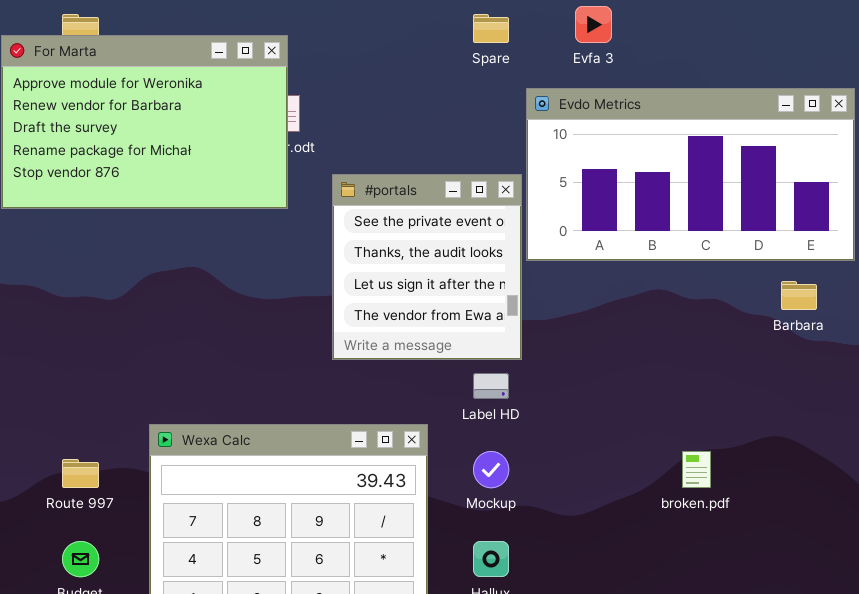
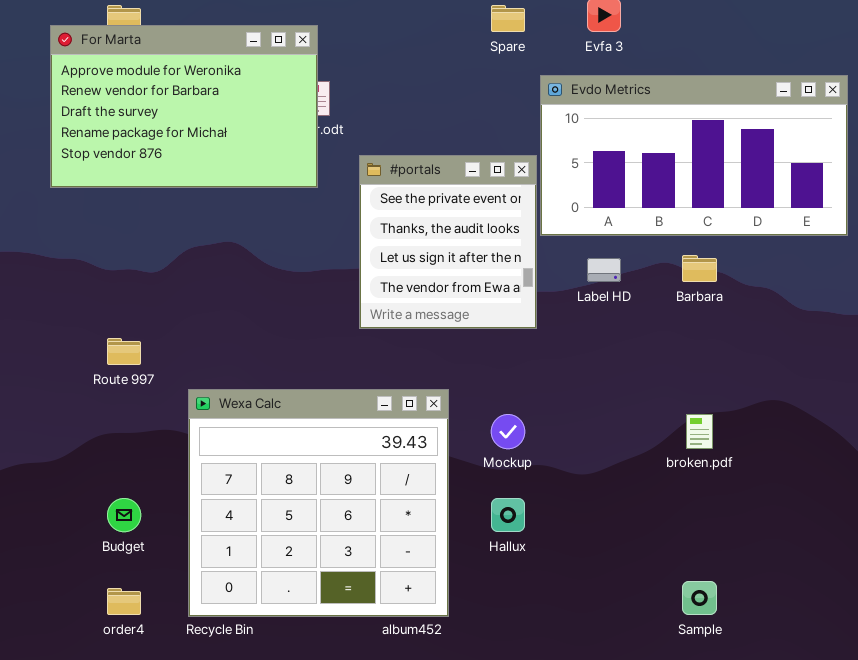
Barbara: [781,281,817,310] -> [682,255,717,282], moved
Label HD: [473,373,509,399] -> [587,258,621,282], moved
Route 997: [62,459,99,488] -> [107,338,141,365], moved

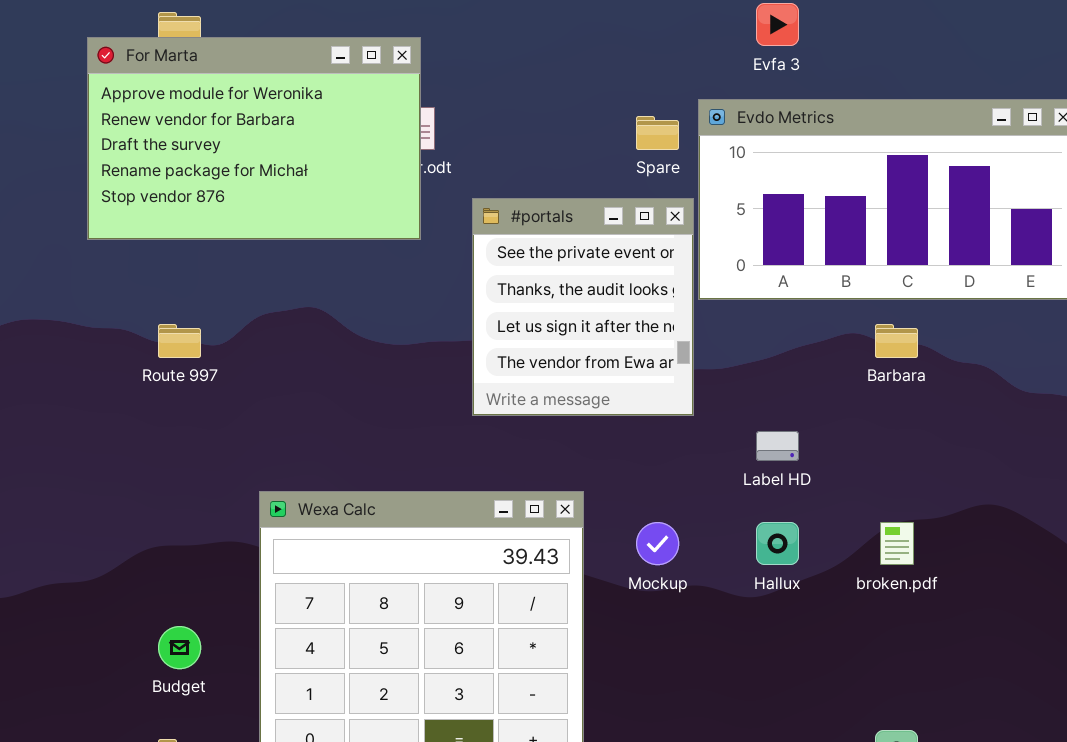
Spare: [491,5,525,32] -> [636,116,679,150], moved
Label HD: [587,258,621,282] -> [756,431,799,461], moved
Route 997: [107,338,141,365] -> [158,324,201,358], moved
Hallux: [491,498,525,532] -> [756,522,799,565], moved

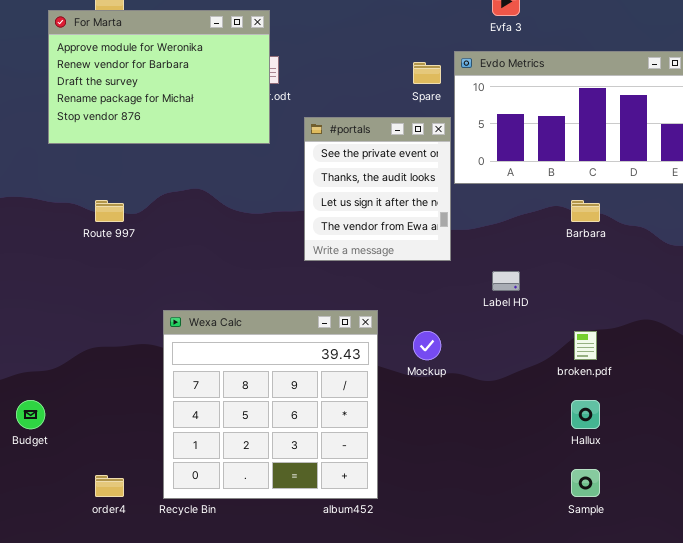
Hallux: [756,522,799,565] -> [571,400,600,429], moved
Budget: [158,626,201,669] -> [16,400,45,429], moved

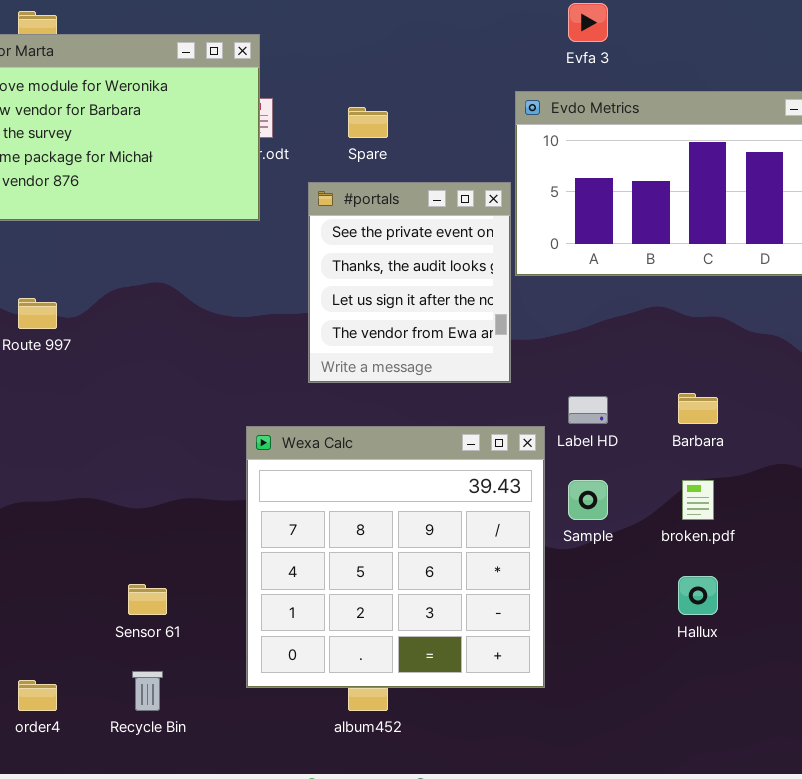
Spare: [413,62,441,84] -> [348,107,388,138], moved
Barbara: [571,200,600,222] -> [678,393,718,424], moved
Wexa Calc: [163,310,378,499] -> [246,426,545,688], moved
Sample: [571,469,600,497] -> [568,480,608,520], moved

